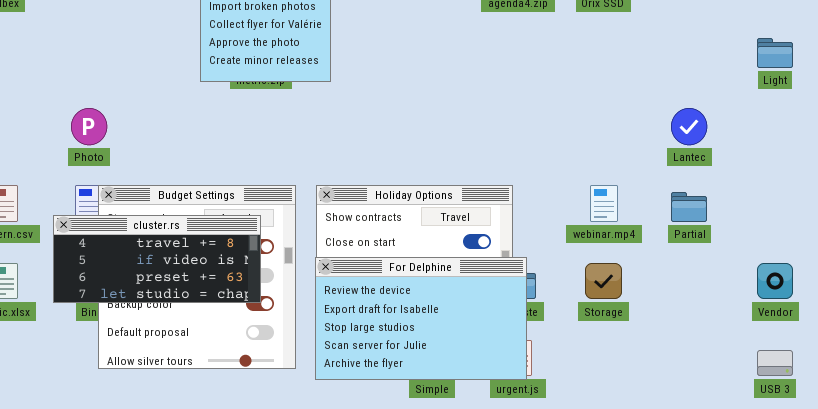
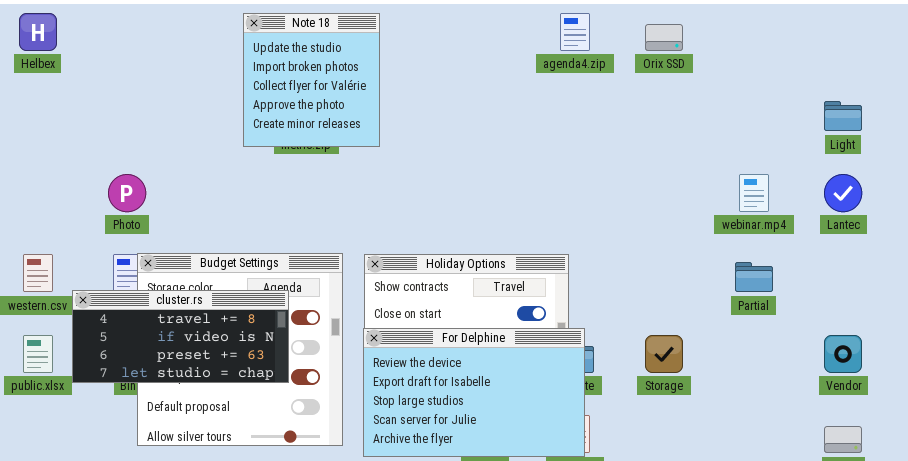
Lantec: [671,108,707,145] -> [824,174,862,212], moved
webinar.mp4: [590,185,618,222] -> [739,174,769,212], moved
cluster.rs: [53,215,261,303] -> [72,290,289,383], moved

